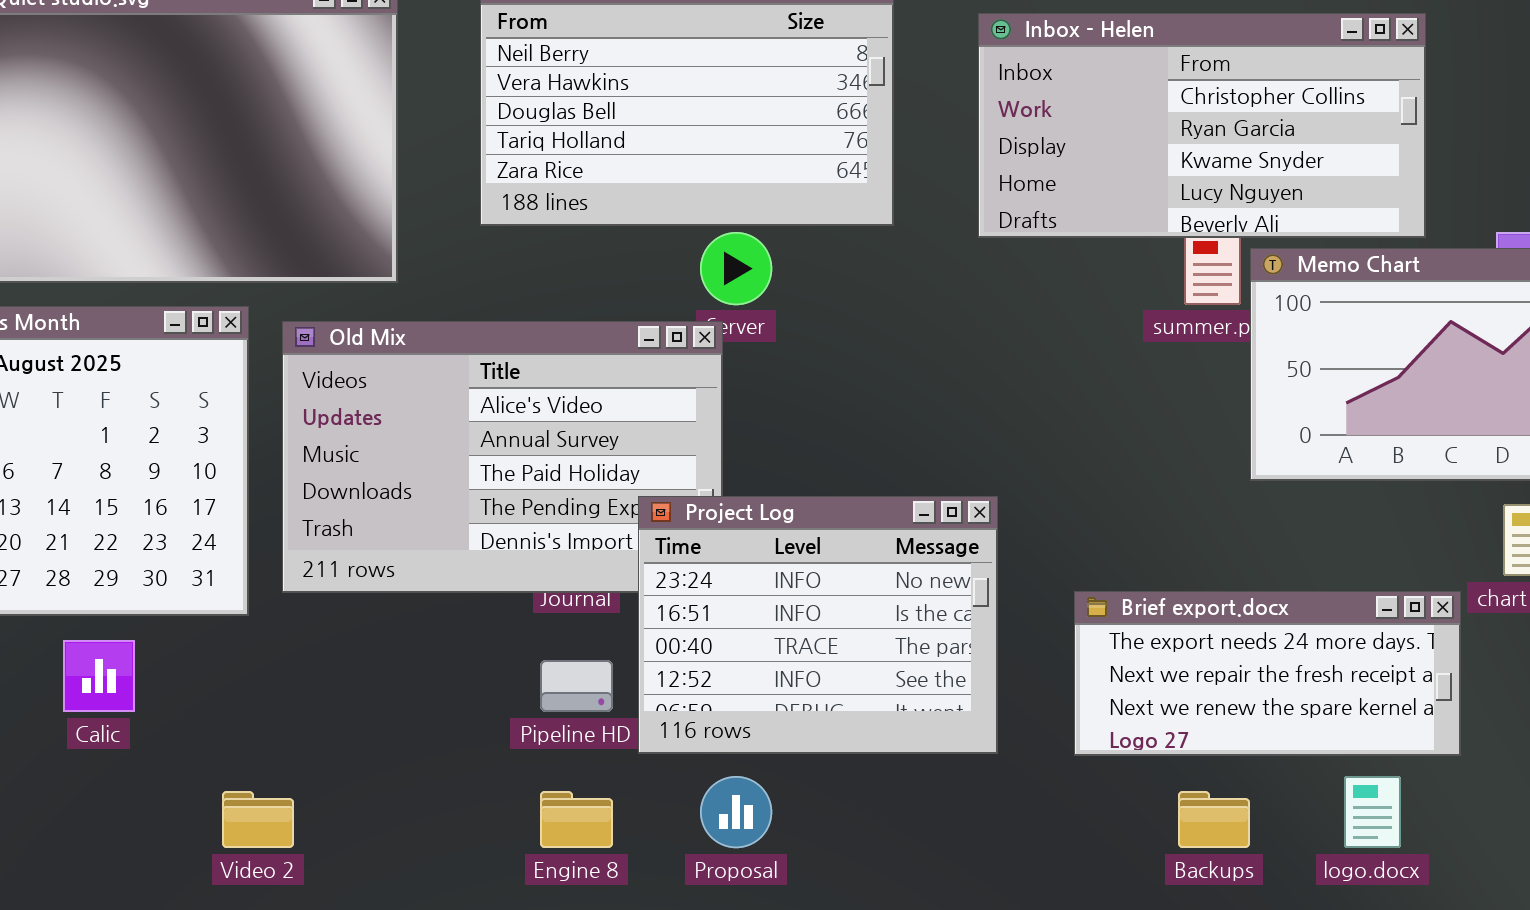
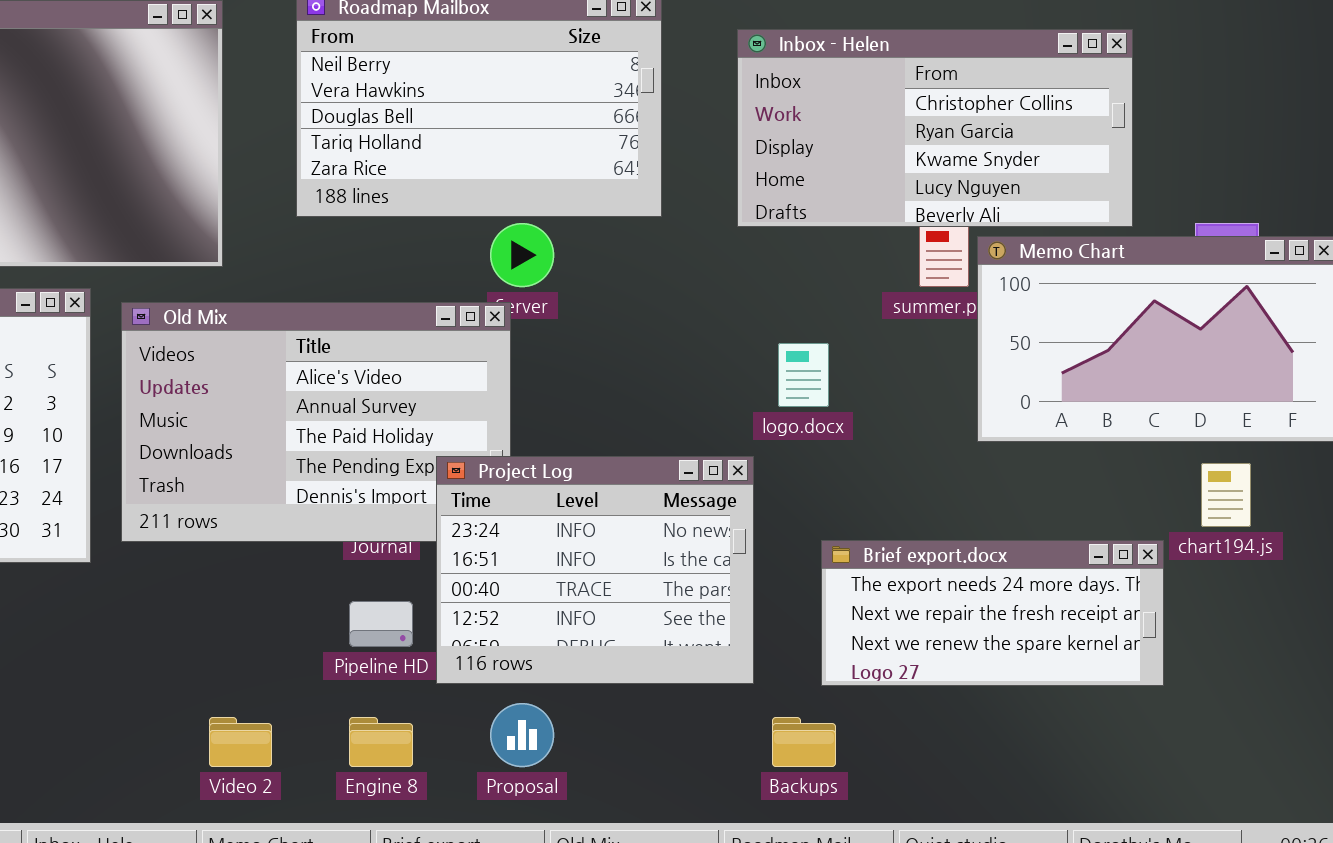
logo.docx: [1344,776,1401,848] -> [778,343,829,407], moved
Video 2: [222,791,294,848] -> [209,717,272,767], moved
Backups: [1178,791,1250,848] -> [772,717,836,767], moved

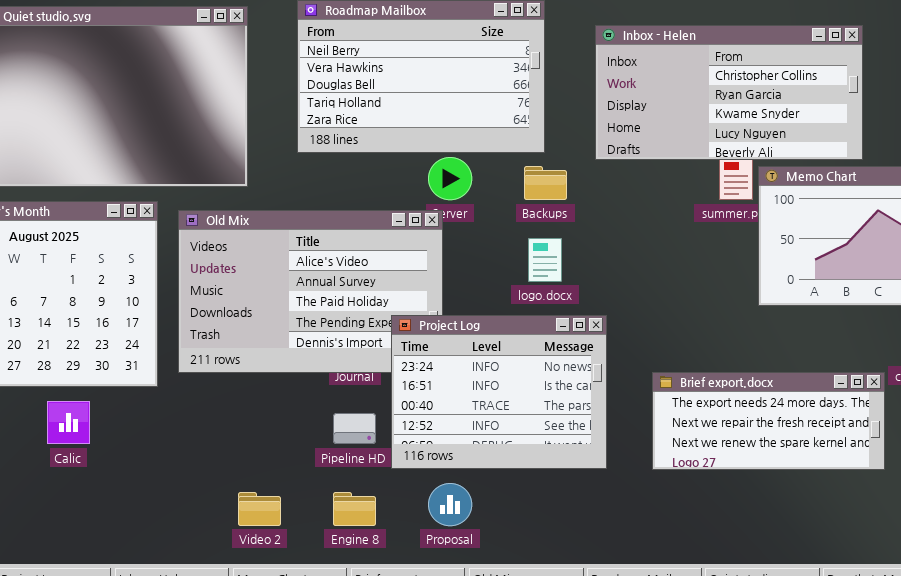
logo.docx: [778,343,829,407] -> [528,238,562,282], moved
Backups: [772,717,836,767] -> [524,166,567,200], moved

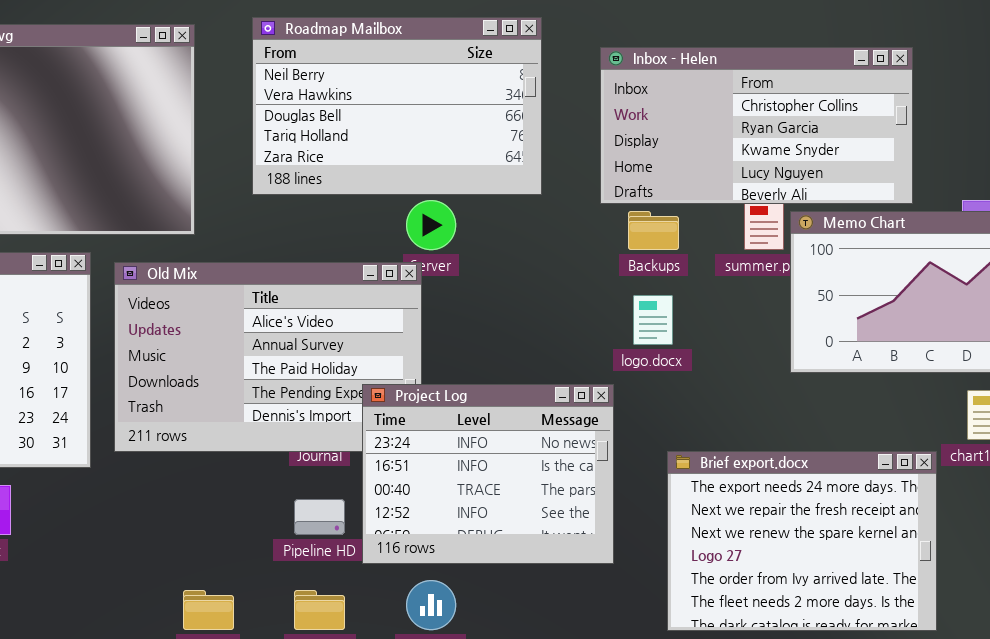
Backups: [524,166,567,200] -> [628,211,679,250], moved
logo.docx: [528,238,562,282] -> [633,295,673,345], moved
Brief export.docx: [652,372,885,470] -> [667,451,937,631], resized

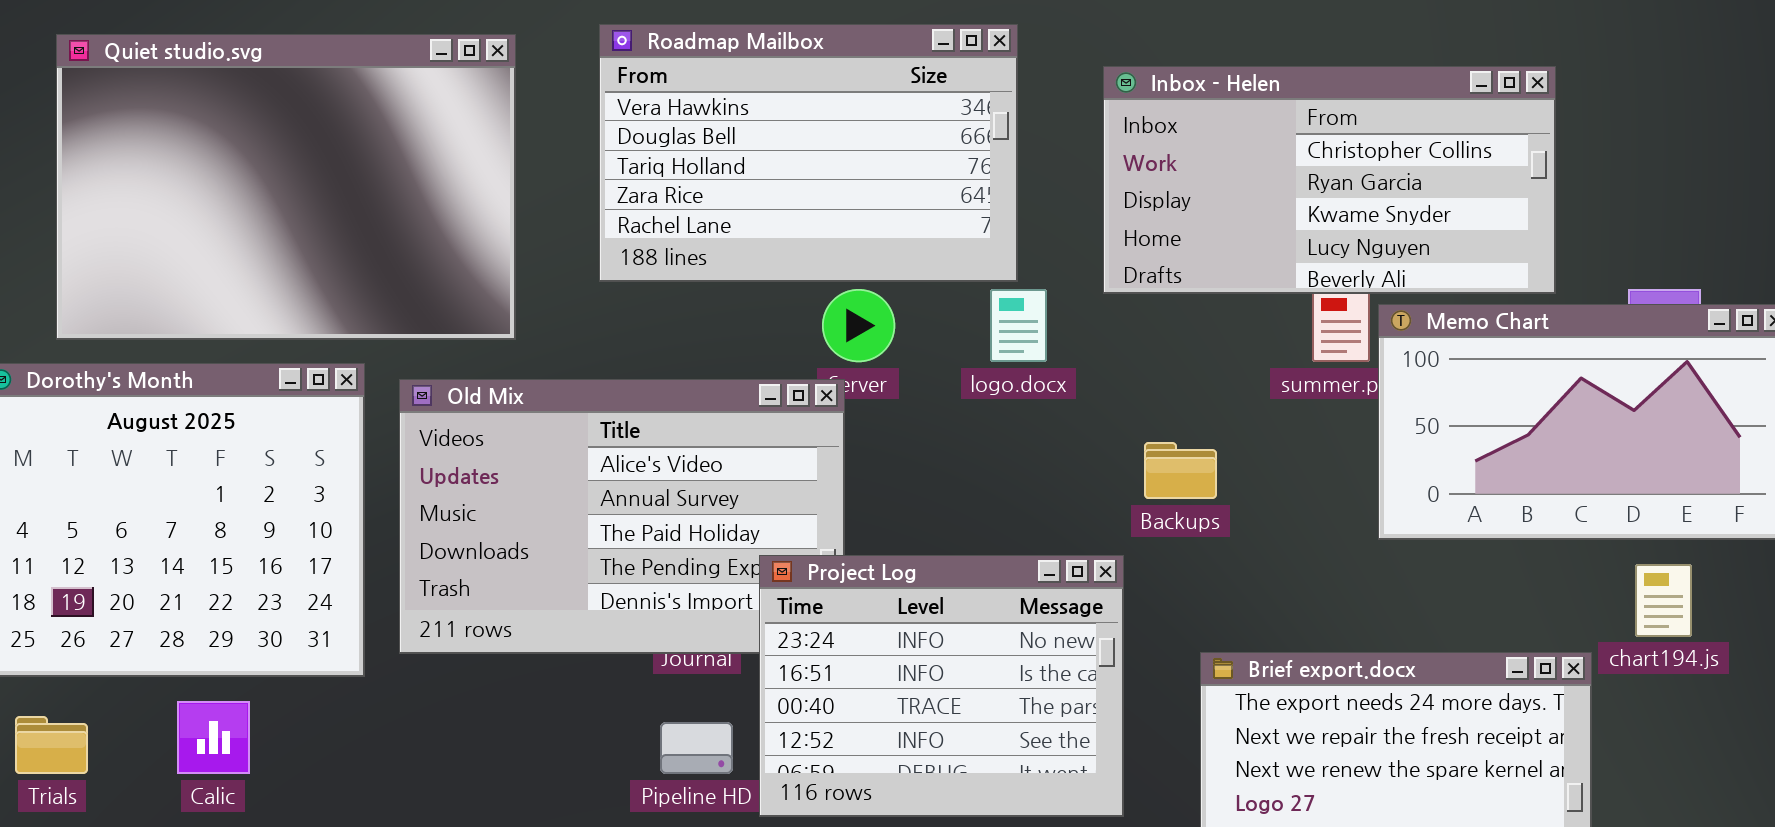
Roadmap Mailbox: [252,17,542,195] -> [599,24,1018,282], scrolled down 1 row
Backups: [628,211,679,250] -> [1144,442,1217,499], moved
logo.docx: [633,295,673,345] -> [990,289,1047,362], moved

